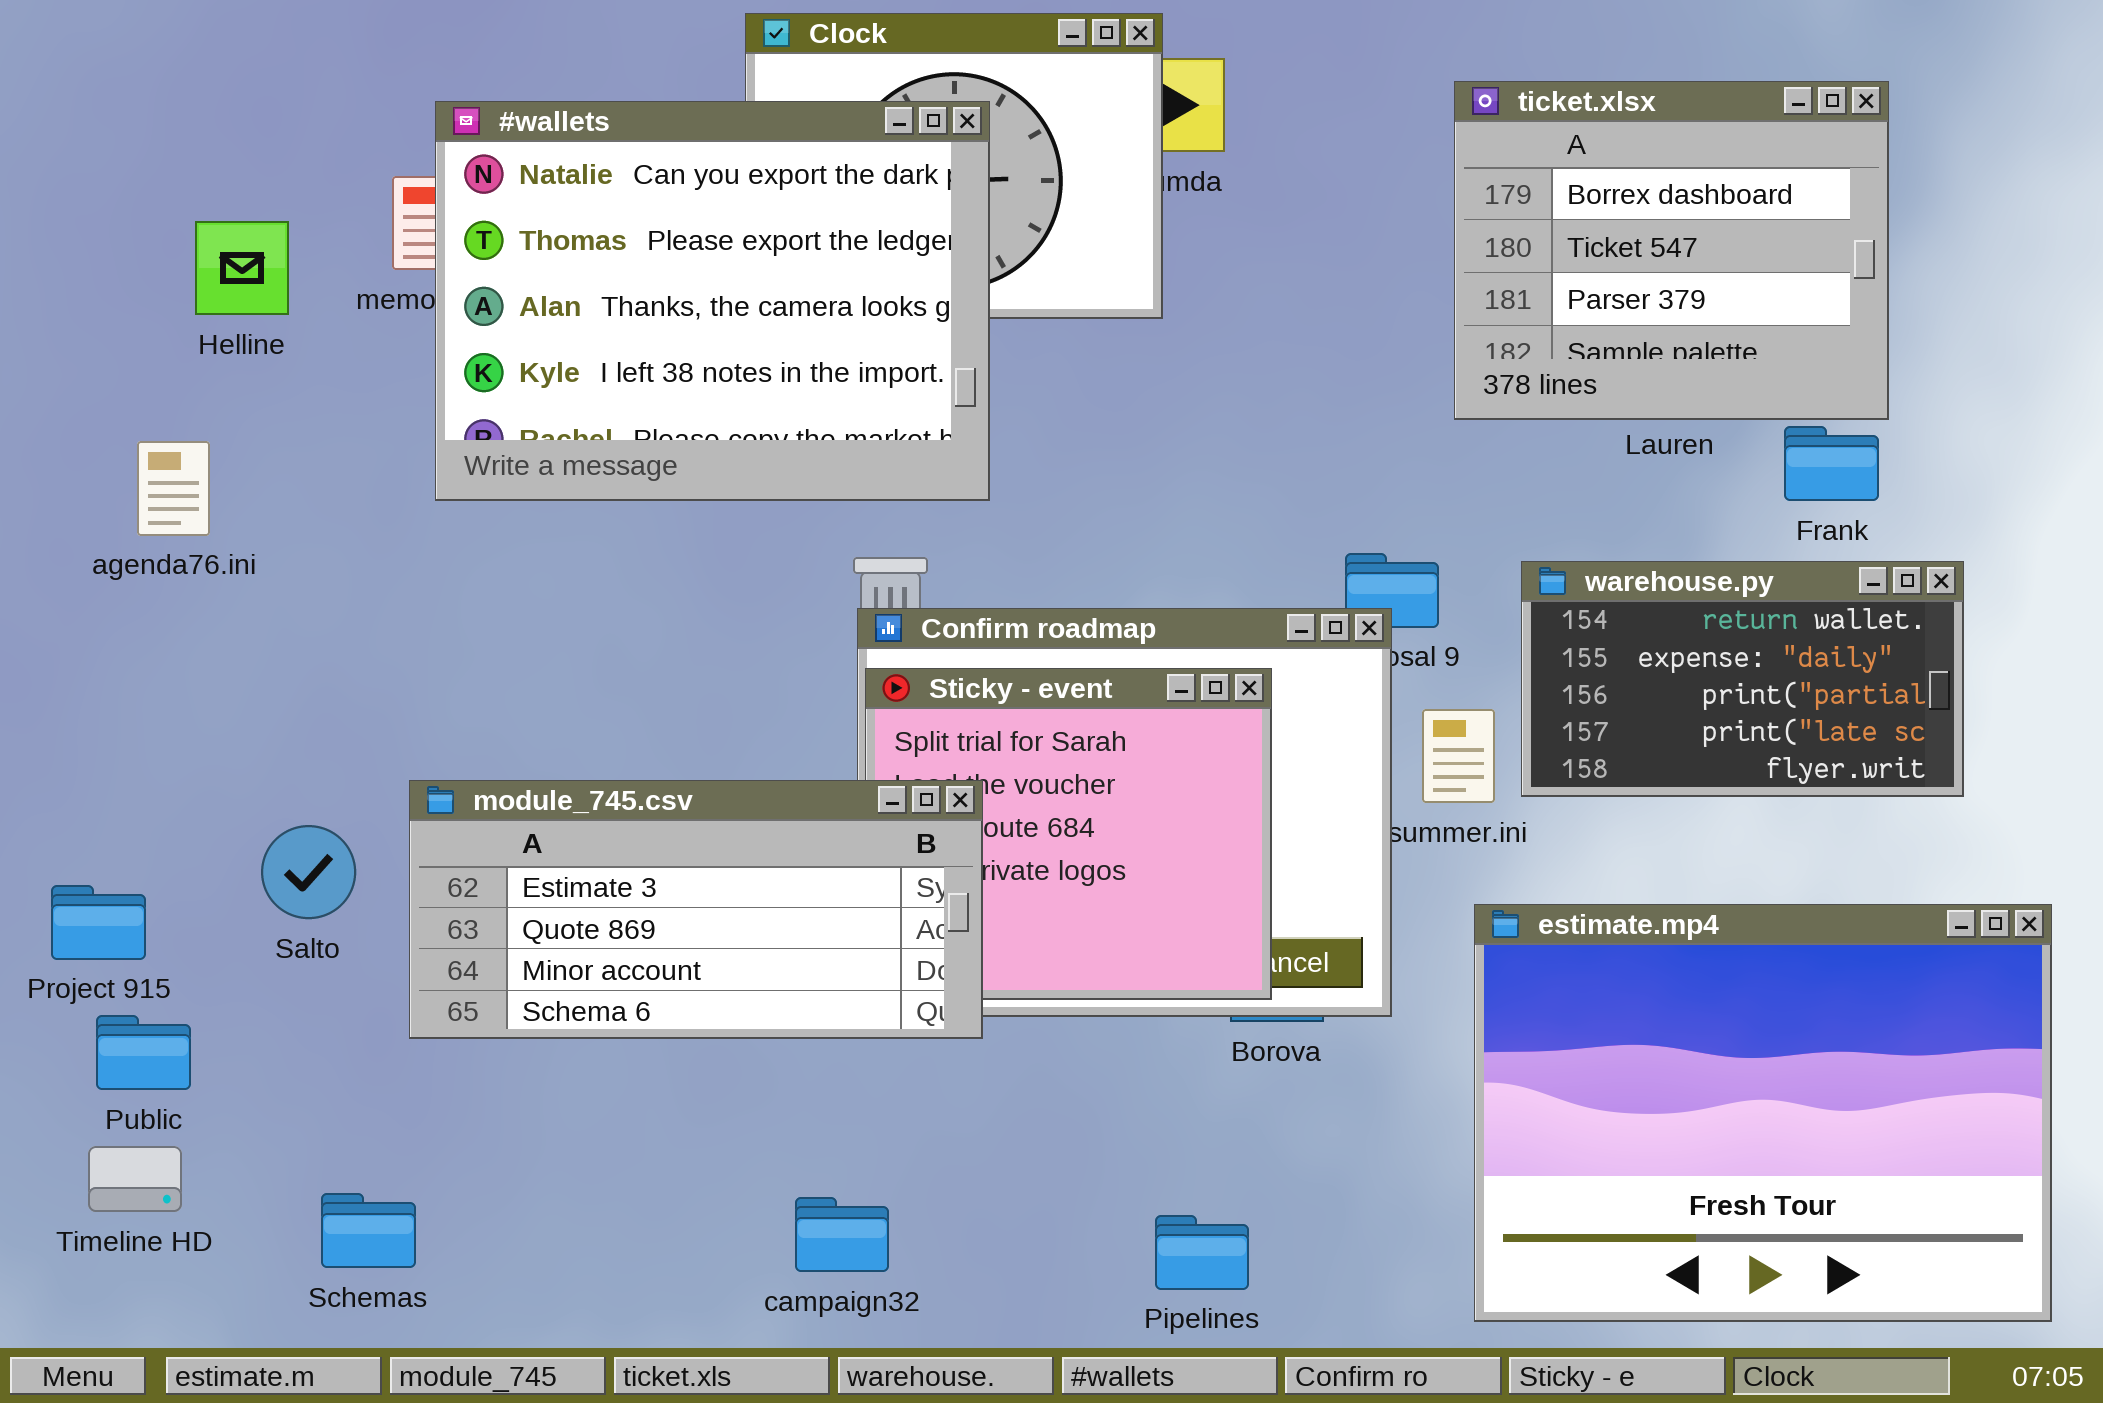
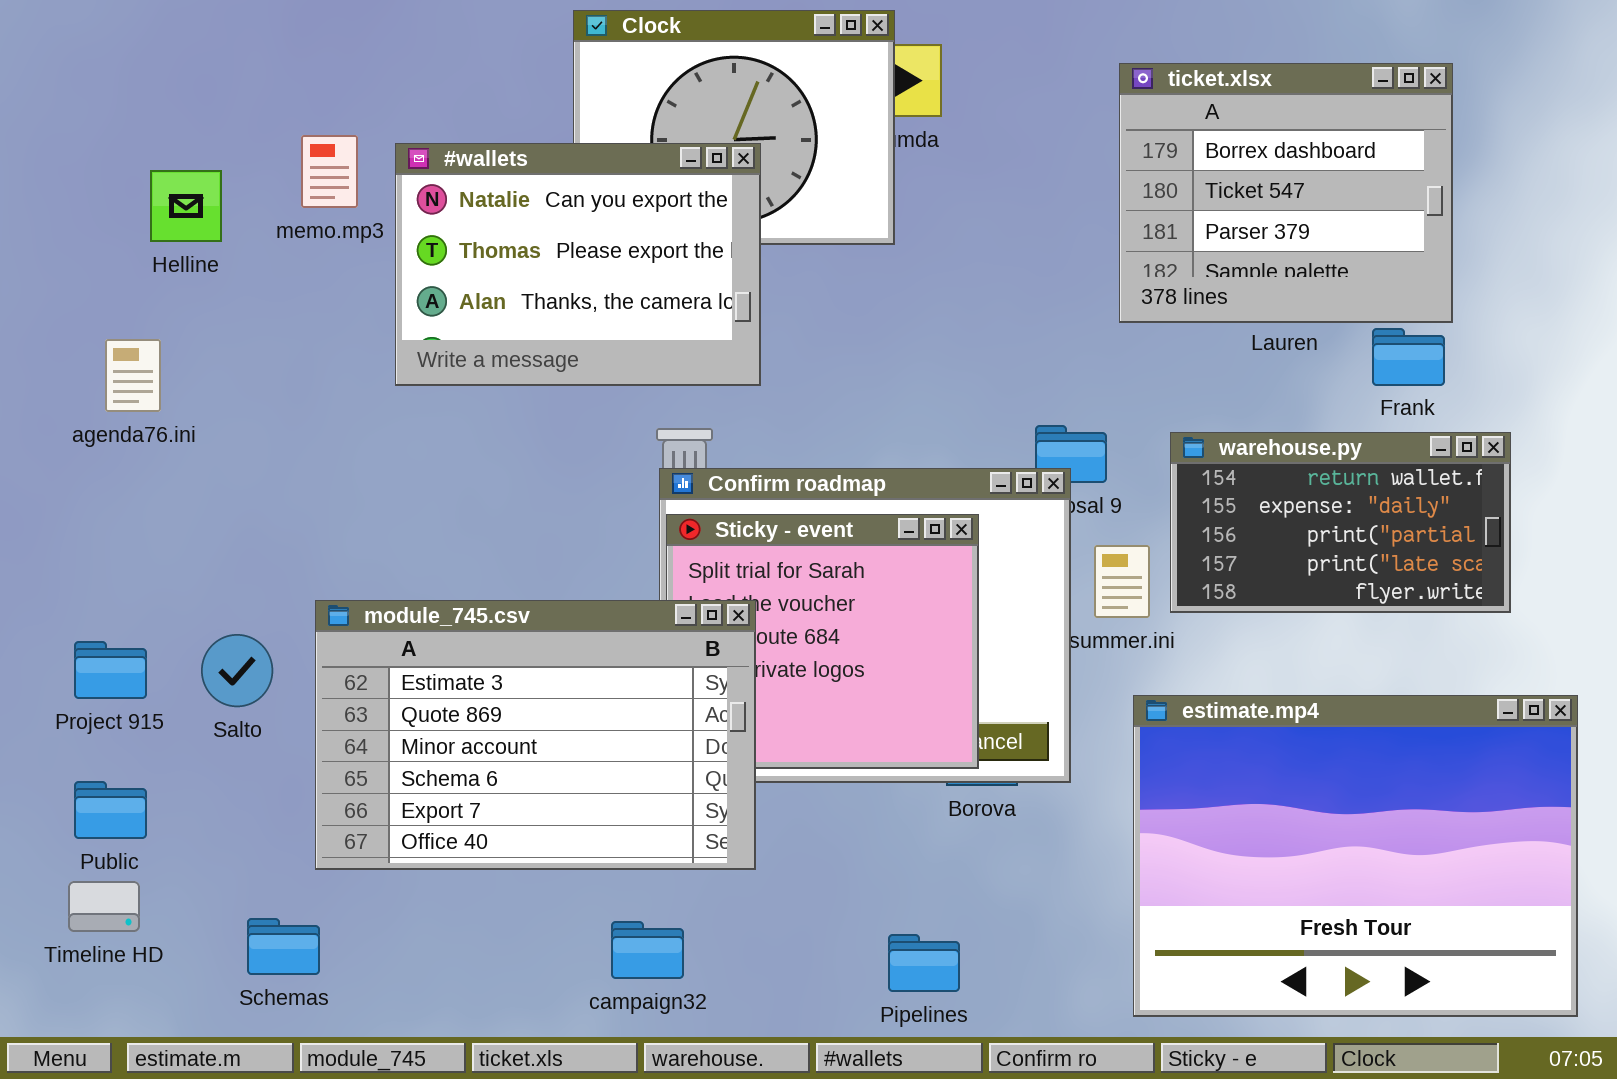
#wallets: [435,101,990,501] -> [395,143,761,386], resized
module_745.csv: [409,780,983,1039] -> [315,600,756,870], resized
Project 915: [51,885,146,960] -> [74,641,147,699], moved

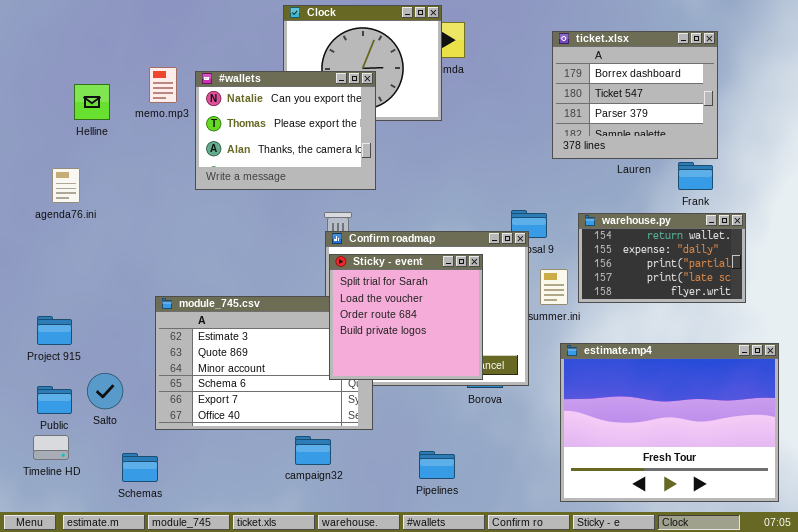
Sticky - event: [666,514,979,769] -> [329,254,483,380], raised
Salto: [201,634,273,707] -> [87,373,123,409], moved
campaign32: [611,921,684,979] -> [295,436,331,465], moved
Pipelines: [888,934,960,992] -> [419,451,455,479], moved

